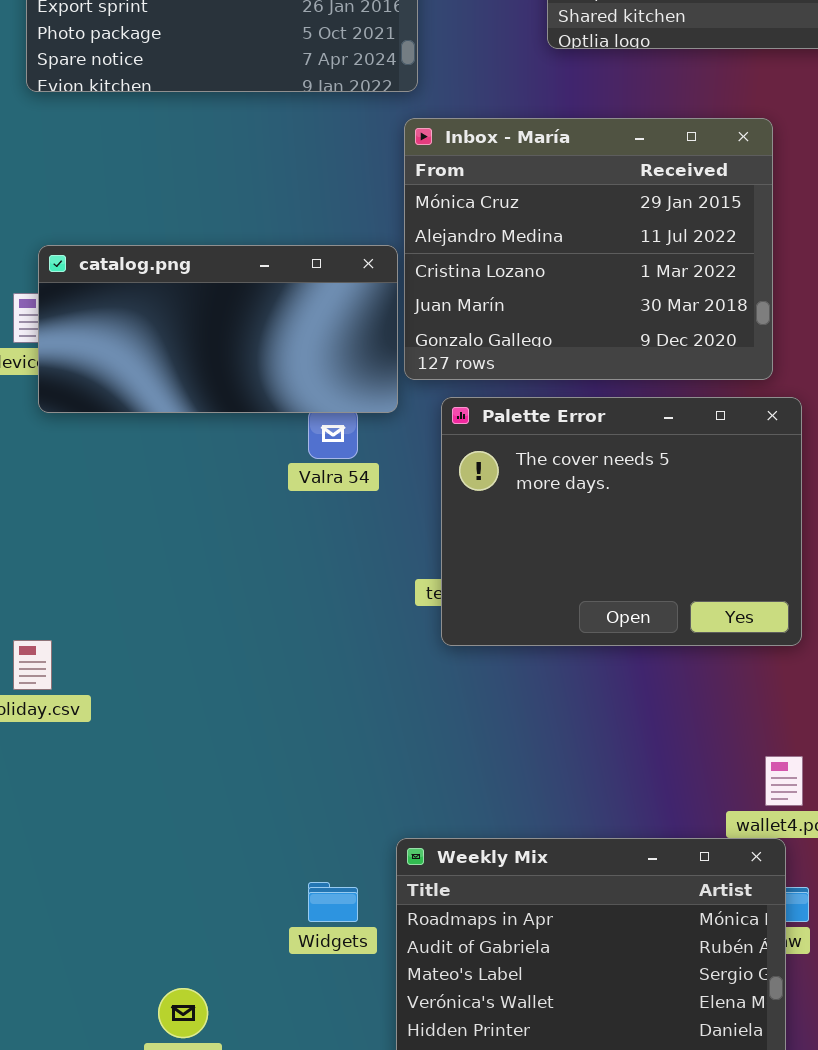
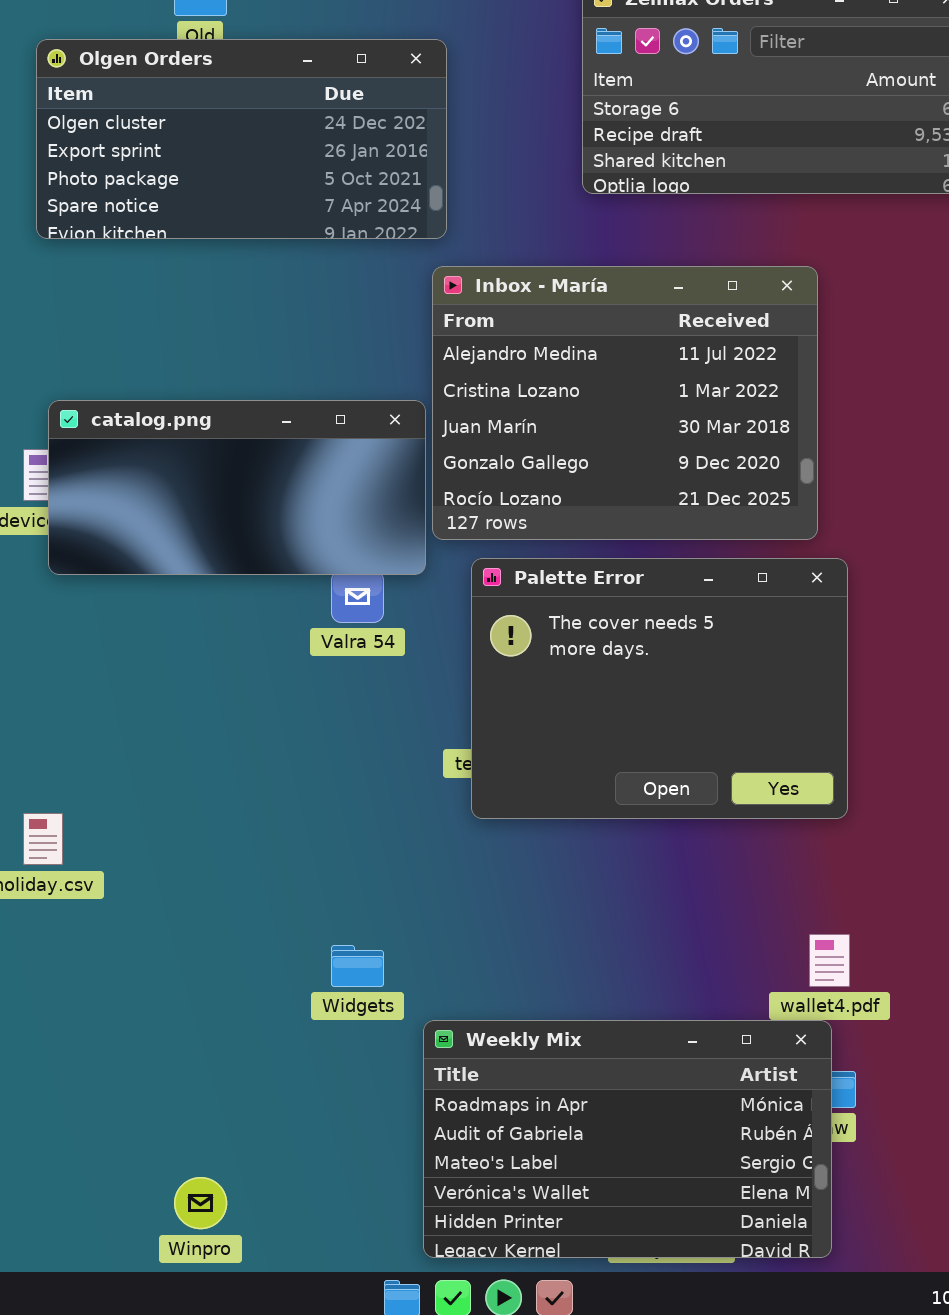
Inbox - María: [404,118,773,380] -> [432,266,818,540], scrolled down 1 row
Widgets: [308,882,358,922] -> [331,945,384,987], moved

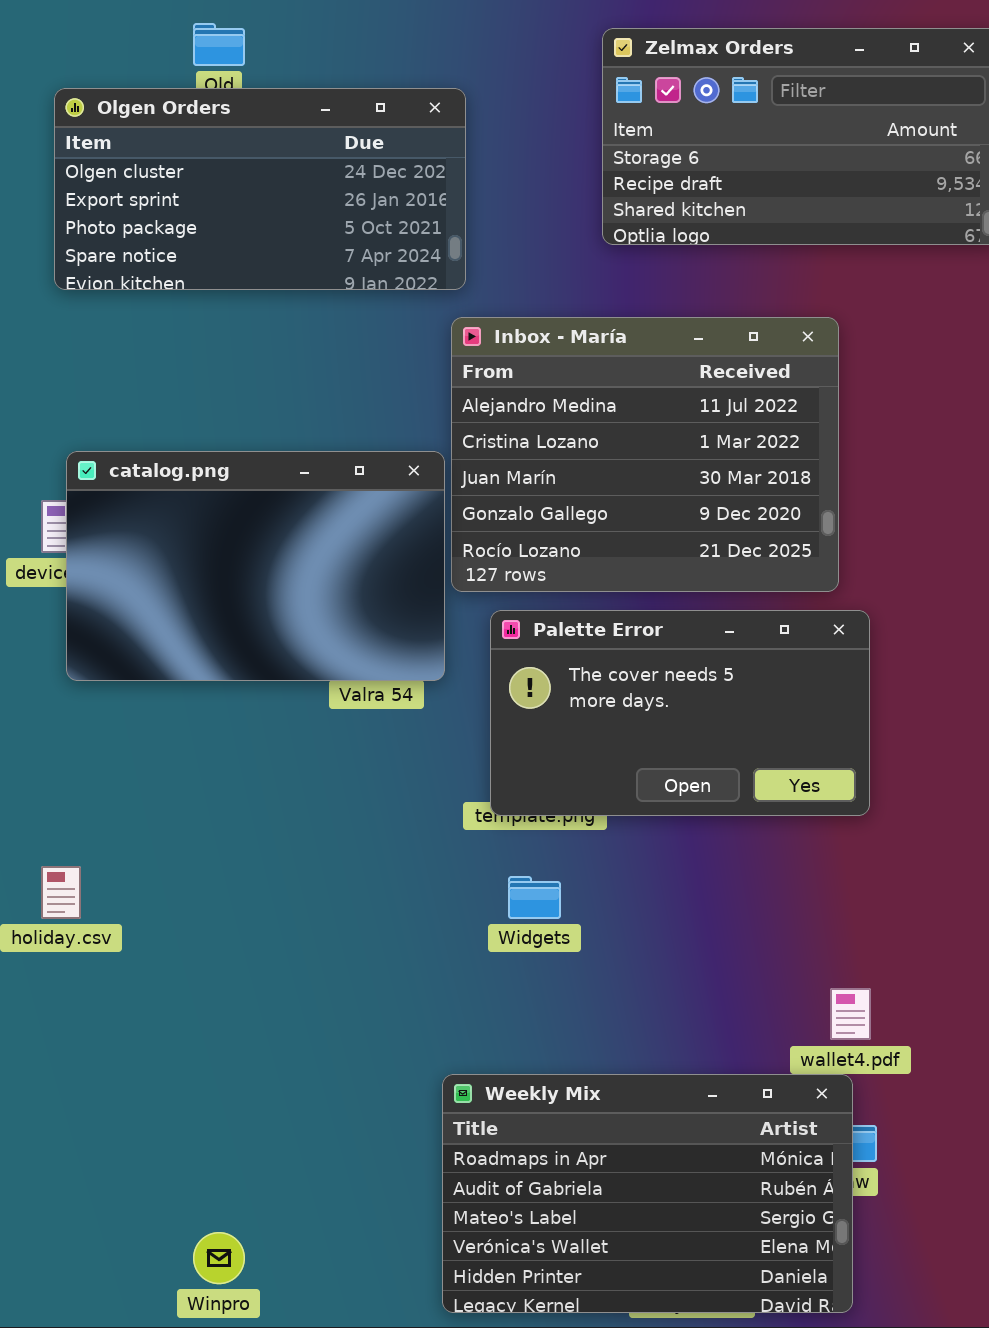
catalog.png: [48,400,426,575] -> [66,451,445,681], resized
Palette Error: [471,558,848,819] -> [490,610,870,816], resized
Widgets: [331,945,384,987] -> [508,876,561,919], moved

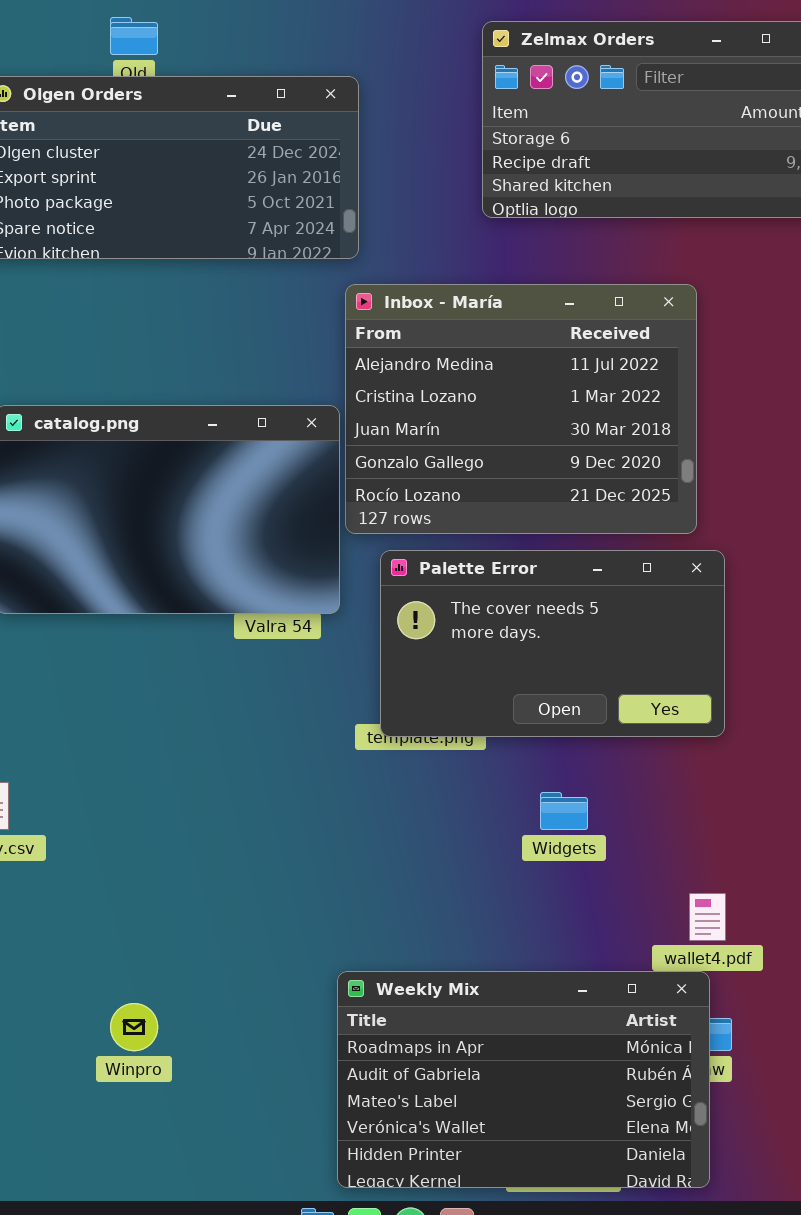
Widgets: [508,876,561,919] -> [540,792,588,830], moved
Winpro: [193,1232,245,1284] -> [110,1003,158,1051], moved

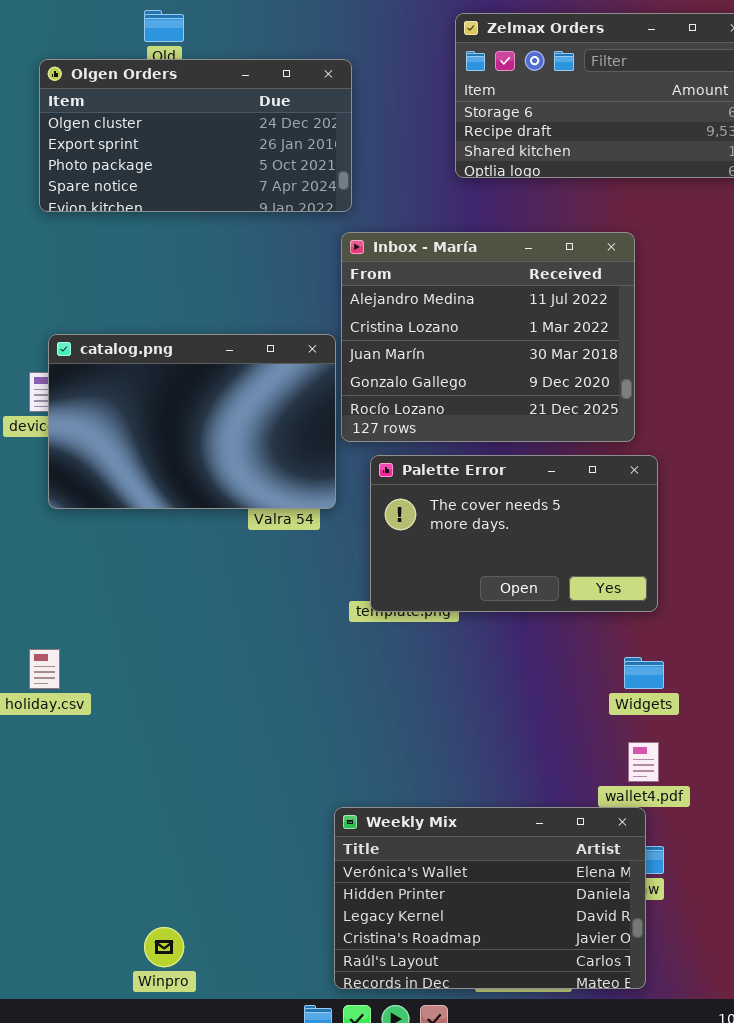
Widgets: [540,792,588,830] -> [624,657,664,689], moved
Weekly Mix: [337,971,710,1188] -> [334,807,646,989], scrolled down 3 rows
Winpro: [110,1003,158,1051] -> [144,927,184,967], moved

